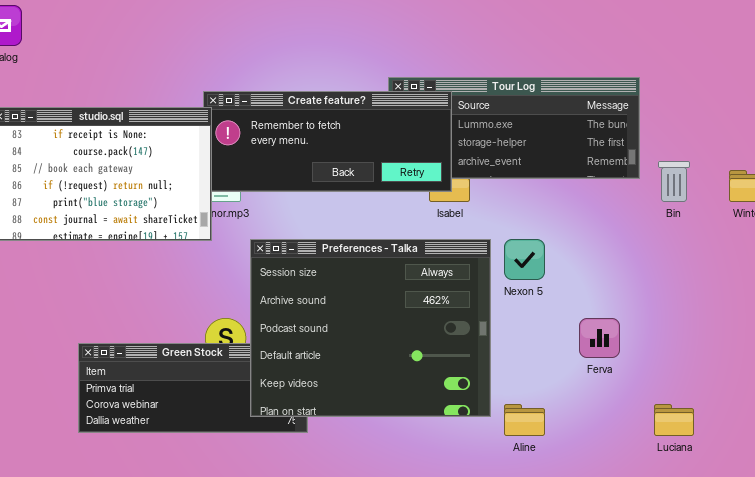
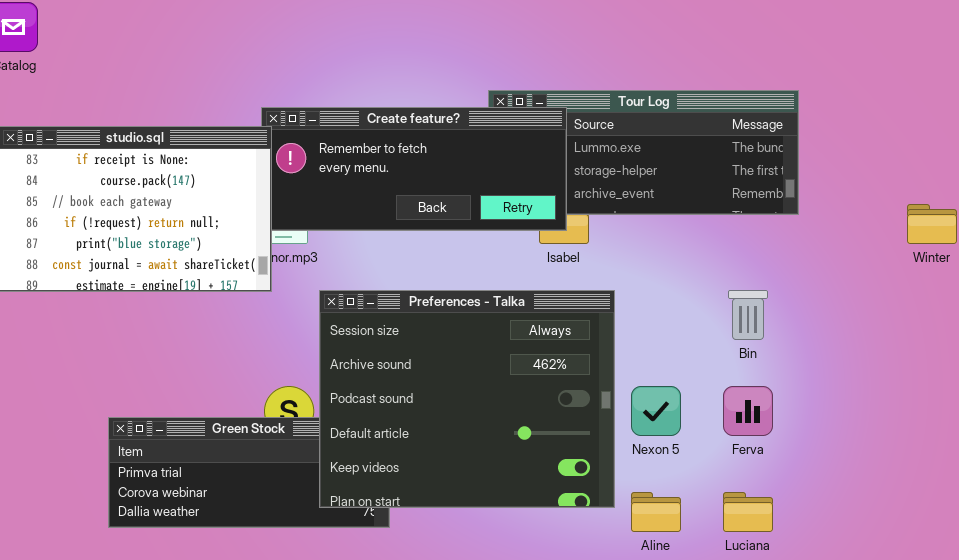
Bin: [658,161,690,202] -> [728,290,768,340], moved
Nexon 5: [504,239,545,280] -> [631,386,681,436], moved
Luciana: [654,404,694,436] -> [723,492,773,532], moved

